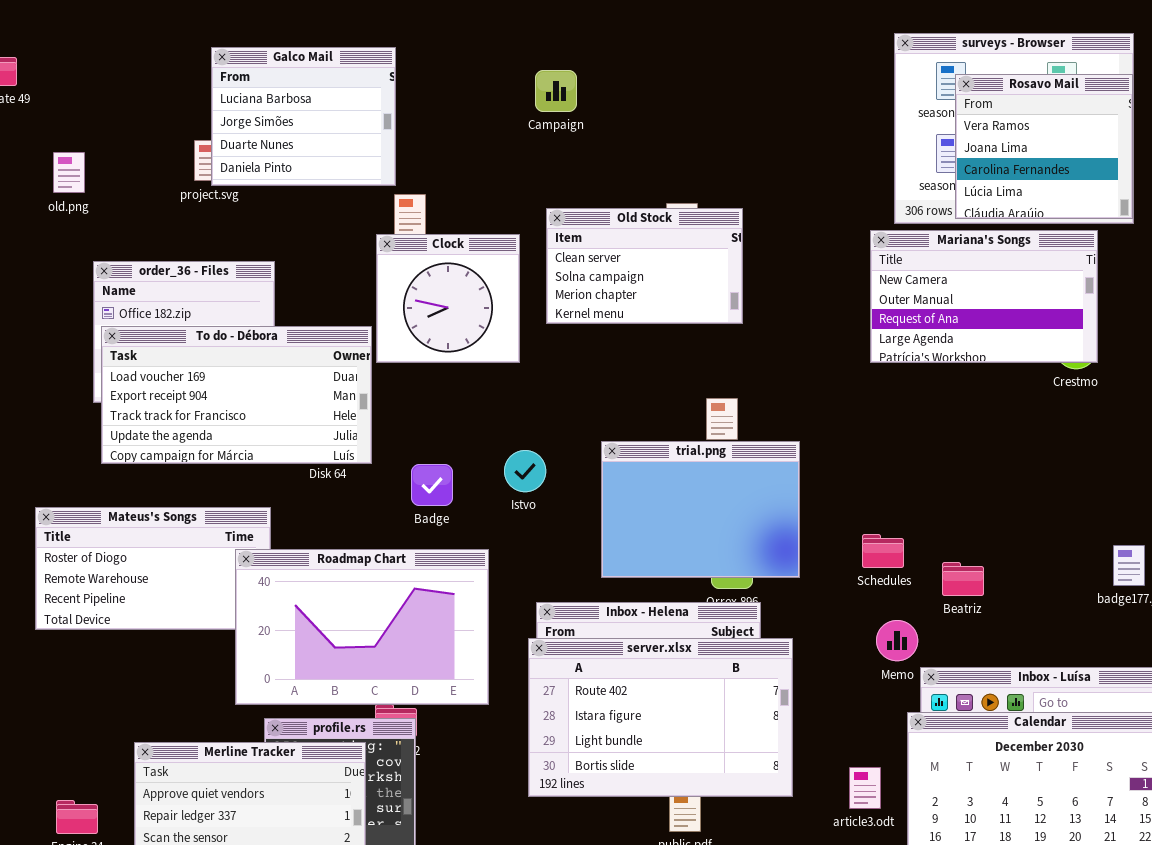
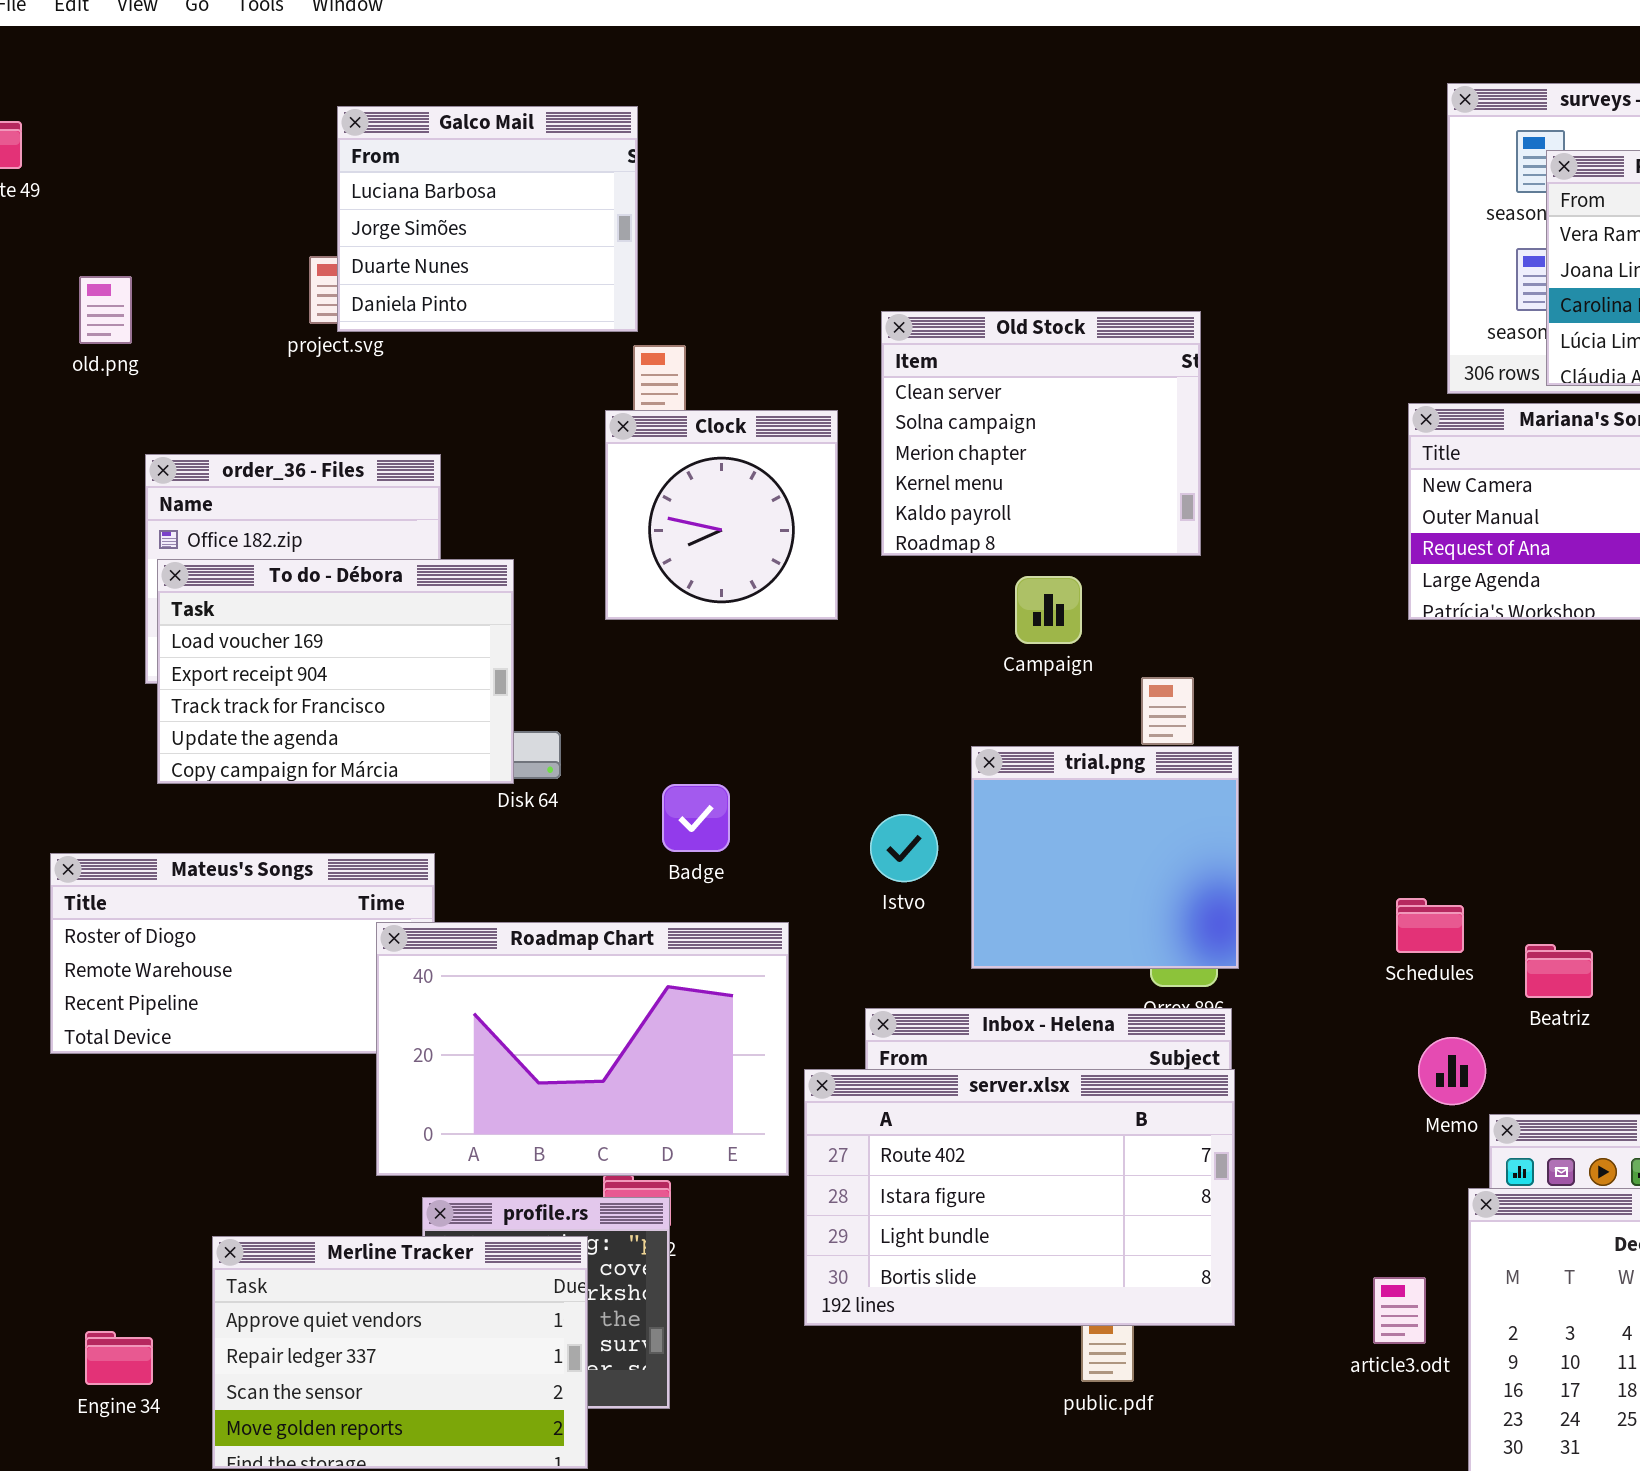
Campaign: [535,70,577,112] -> [1015,576,1082,644], moved
Old Stock: [546,208,743,324] -> [881,311,1201,556], resized
To do - Débora: [101,326,372,464] -> [157,559,514,784], resized
trial.png: [601,441,800,578] -> [971,746,1239,969], resized
Istvo: [504,450,546,492] -> [870,814,938,882], moved
server.xlsx: [528,638,793,797] -> [804,1069,1235,1326], moved

